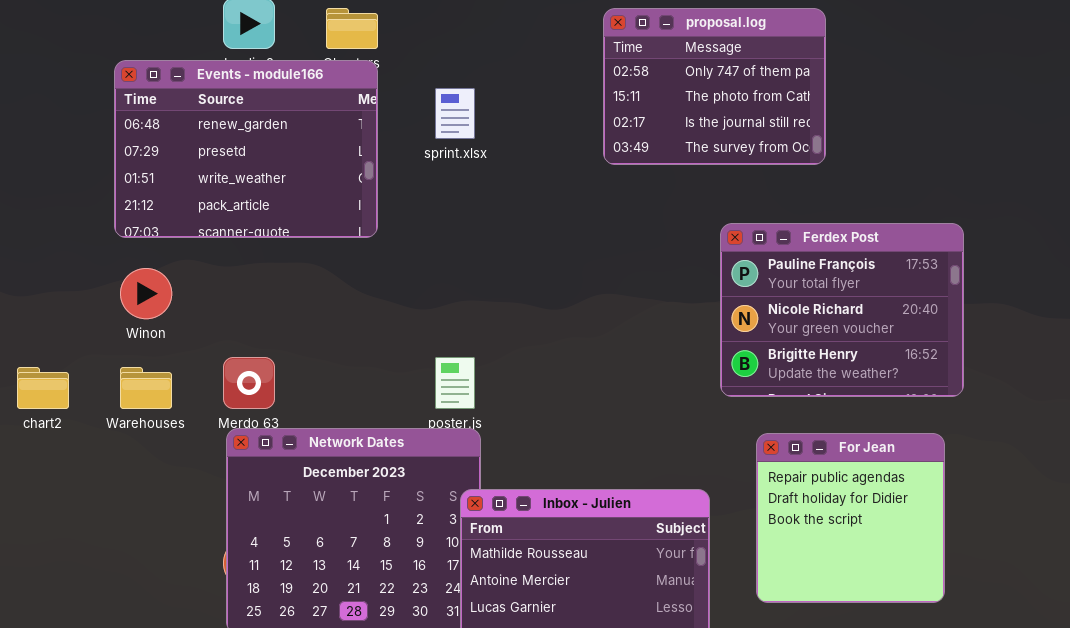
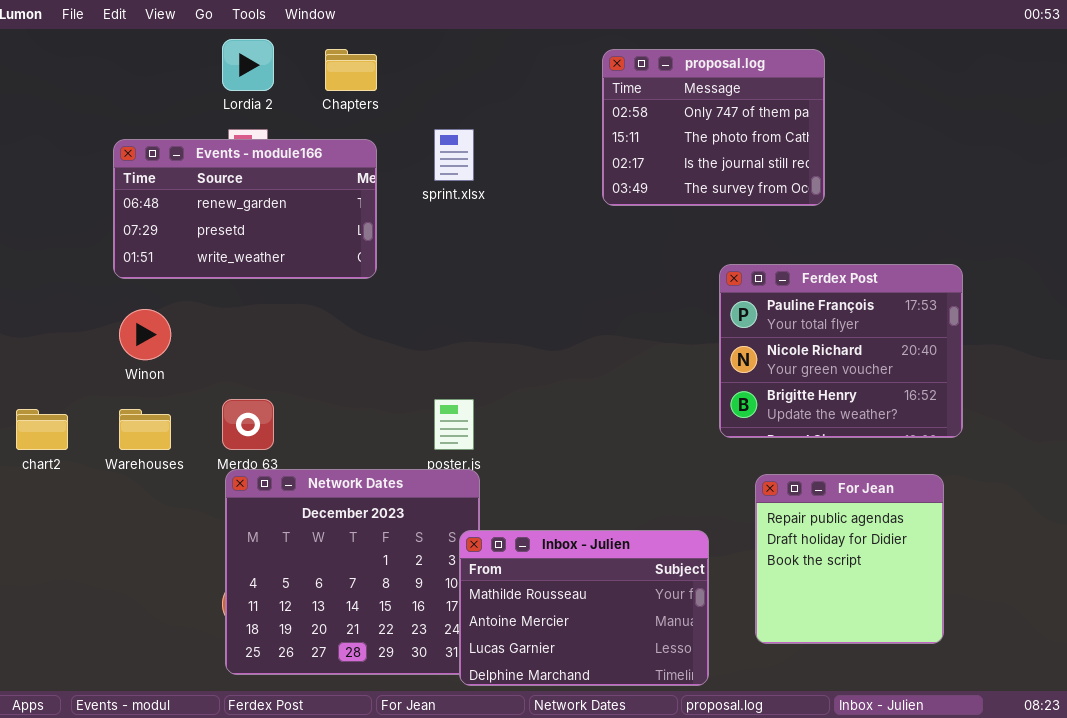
Events - module166: [114,60,378,238] -> [113,139,377,279], resized

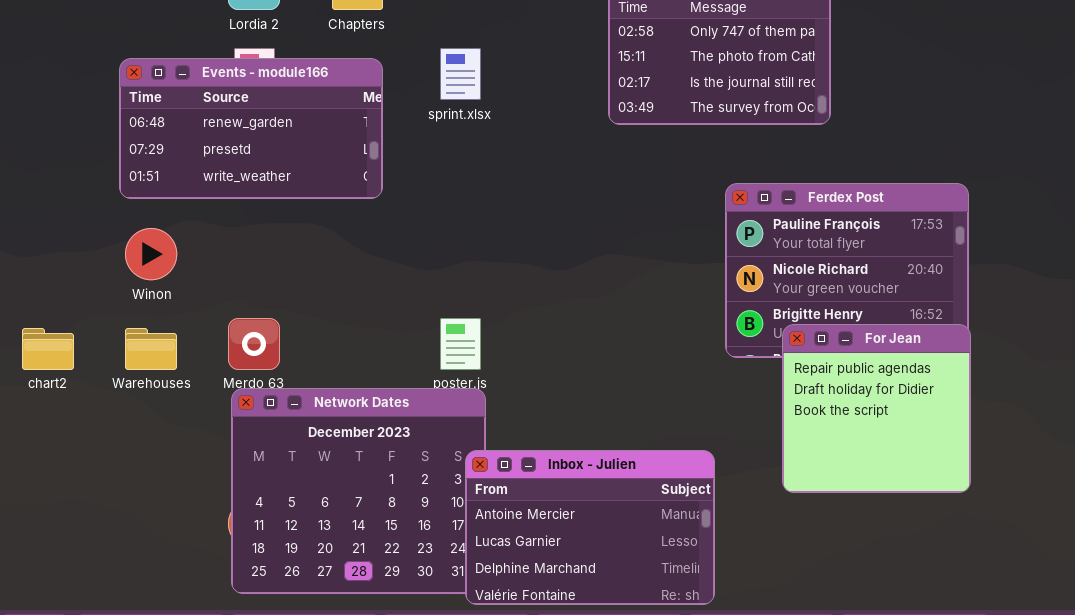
For Jean: [755,474,944,644] -> [782,324,971,493], moved
Inbox - Julien: [459,530,709,686] -> [465,450,715,605], scrolled down 1 row

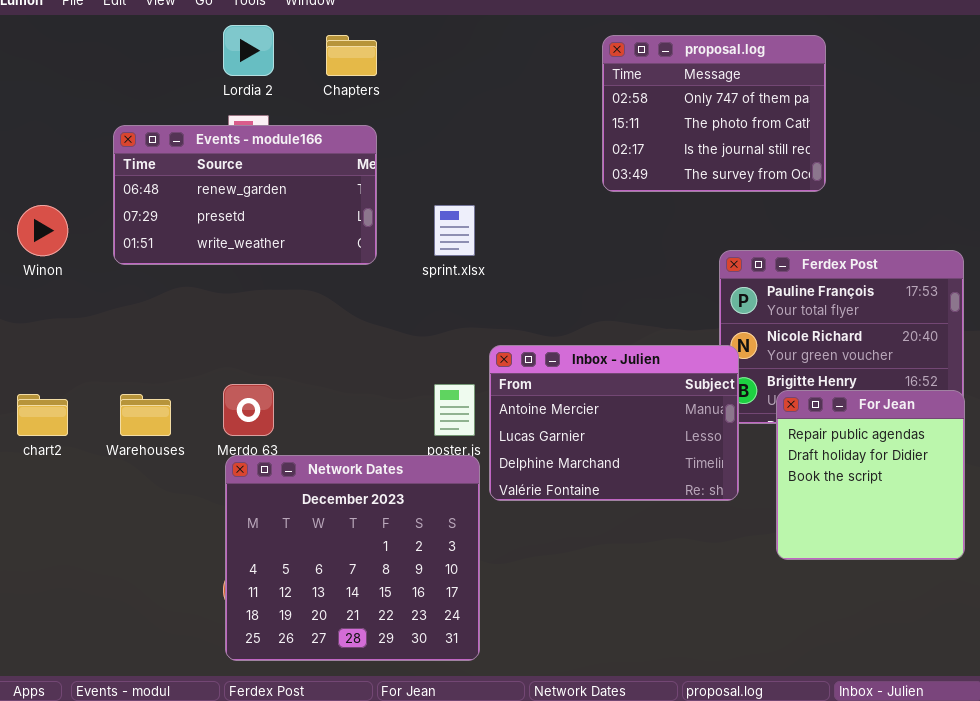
sprint.xlsx: [440,48,481,100] -> [434,205,475,256], moved
Winon: [125,228,177,280] -> [17,205,68,256], moved
Inbox - Julien: [465,450,715,605] -> [489,345,739,501], moved

